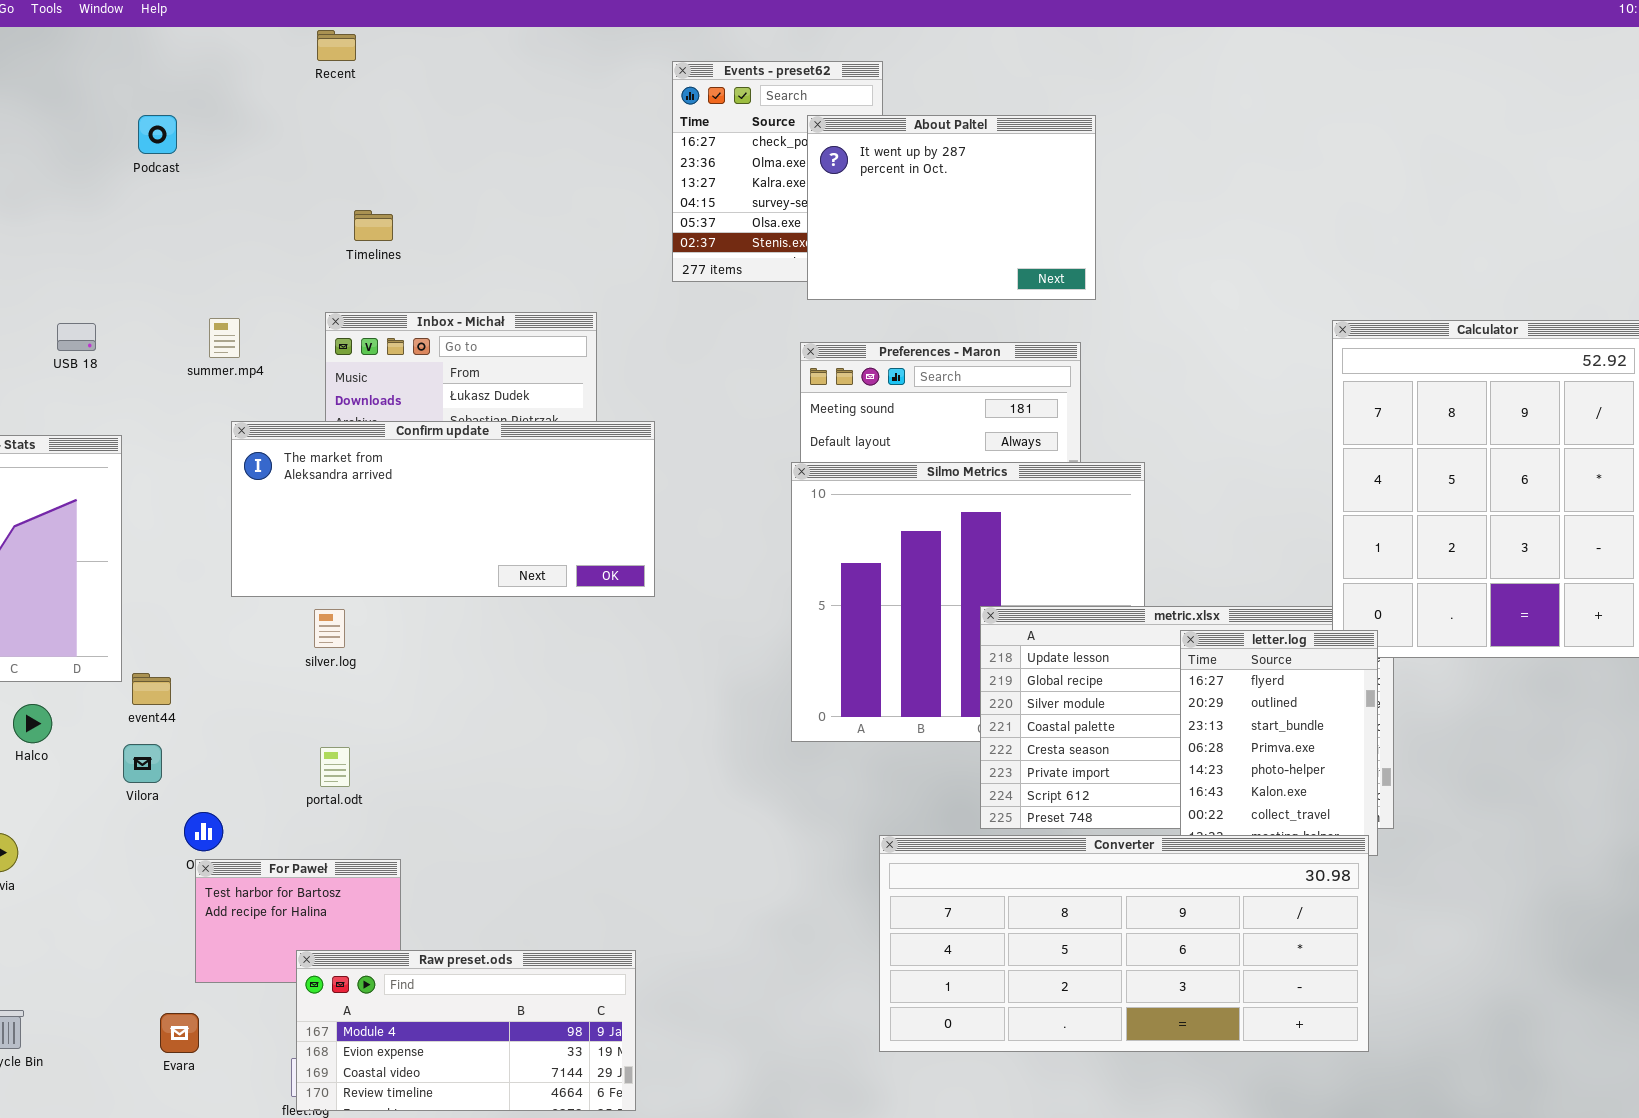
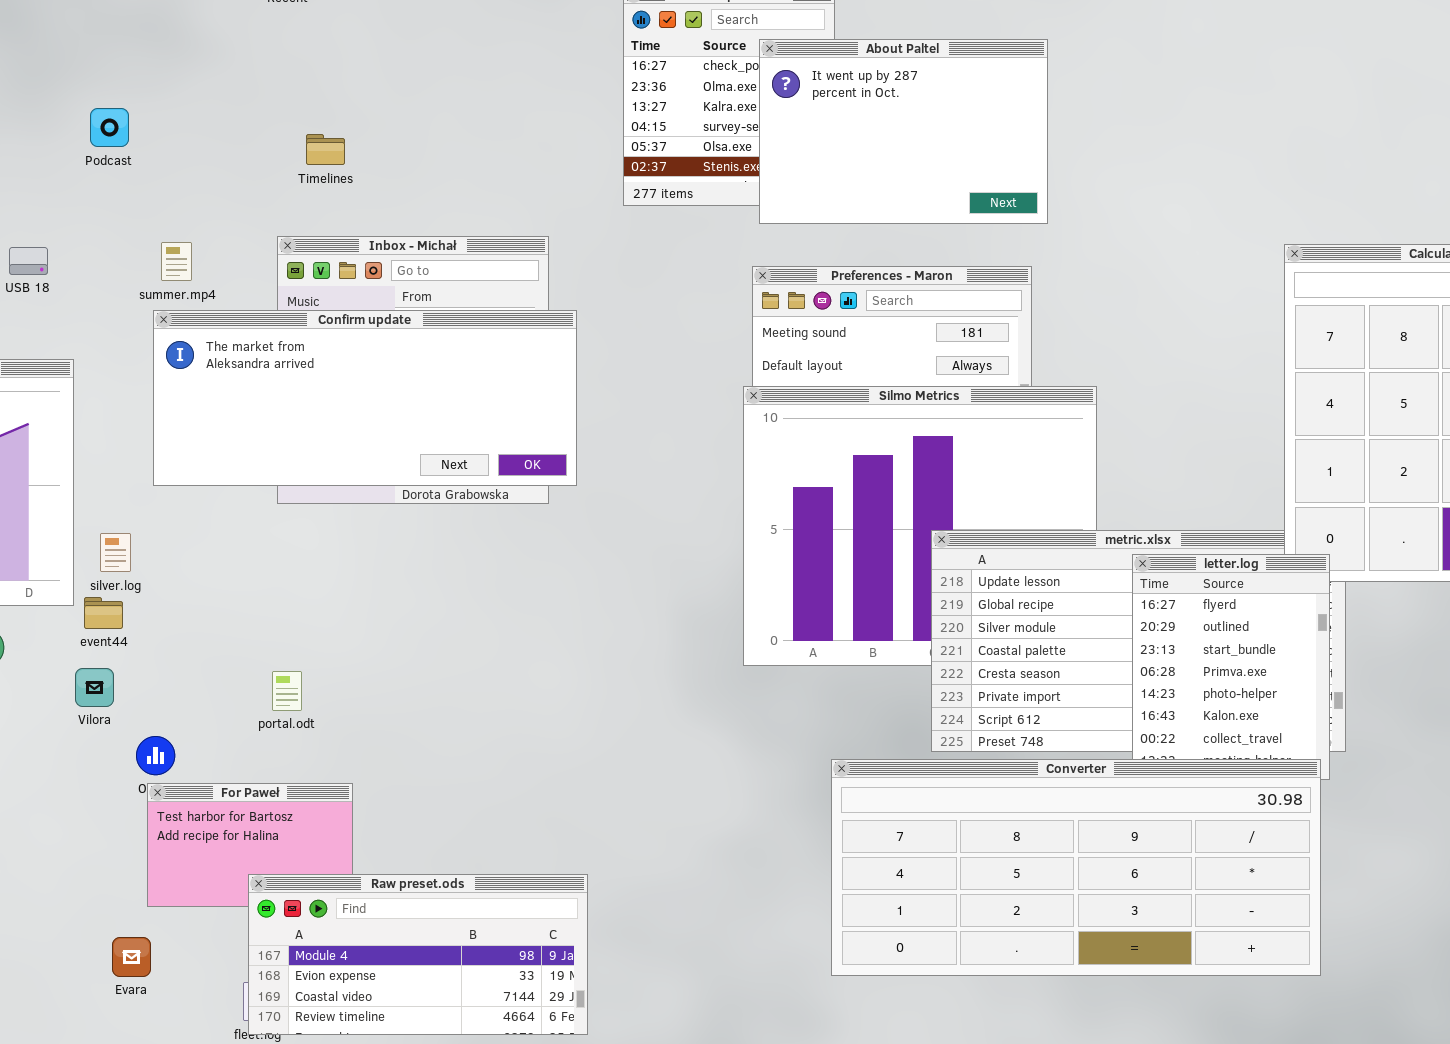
Podcast: [138,115,177,154] -> [90,108,129,147], moved
Confirm update: [231,421,655,597] -> [153,310,577,486], moved
silver.log: [314,609,345,648] -> [100,533,131,572], moved

